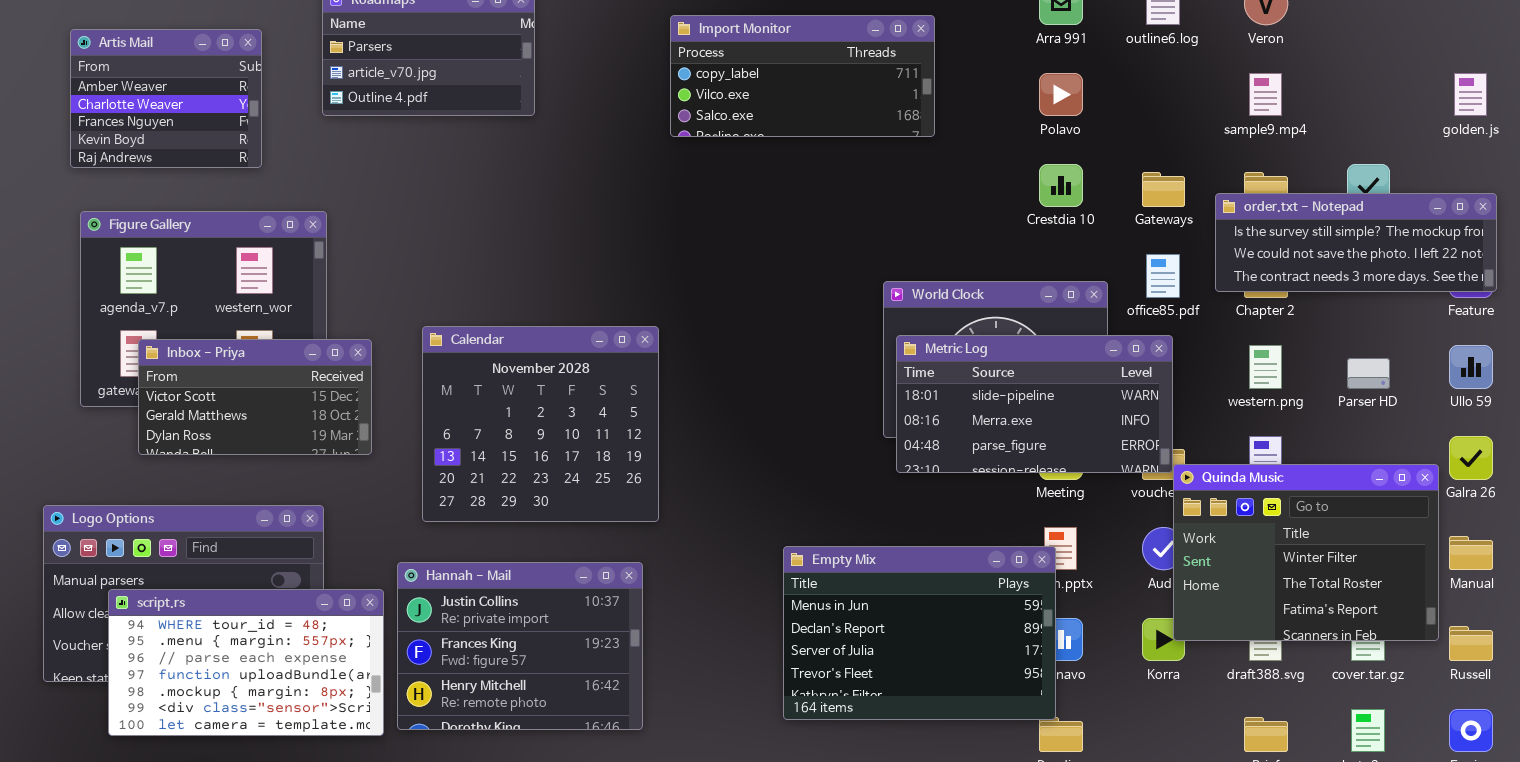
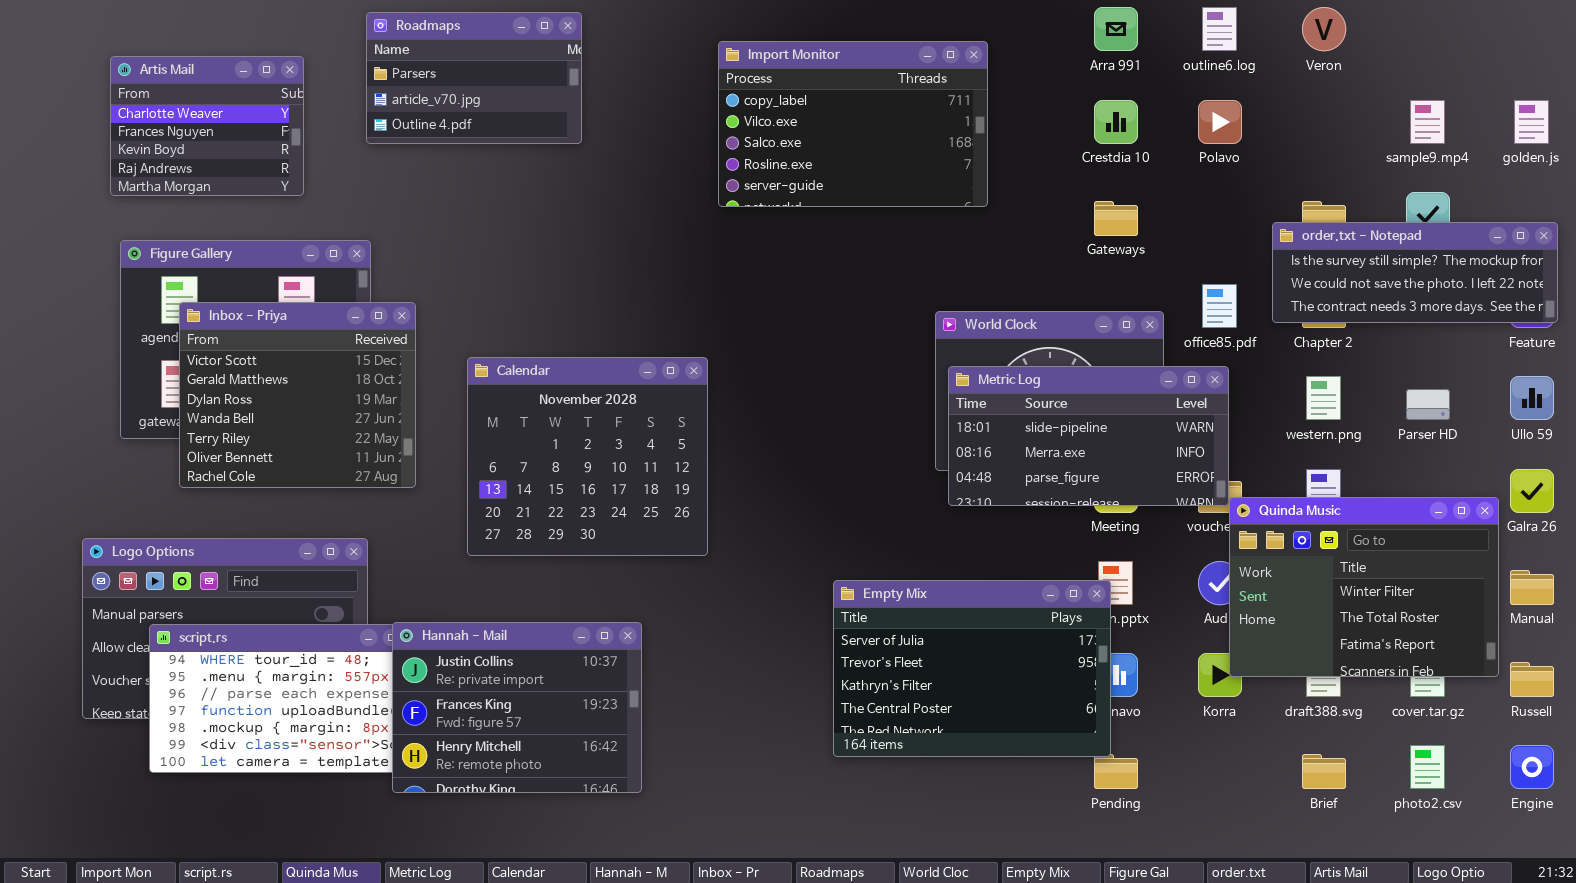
Import Monitor: [670,15,935,137] -> [718,41,988,207], resized
Artis Mail: [70,29,262,168] -> [110,56,304,196], scrolled down 1 row
Polavo: [1039,73,1083,116] -> [1198,100,1242,144], moved
sample9.mp4: [1249,73,1282,116] -> [1410,100,1445,144], moved
Crestdia 10: [1039,164,1083,207] -> [1094,100,1138,144], moved
Gateways: [1142,172,1185,207] -> [1094,201,1138,236], moved
Inbox - Priya: [138,339,372,455] -> [179,302,416,488], resized
Empty Mix: [783,546,1056,720] -> [833,580,1111,757], scrolled down 2 rows
Hannah - Mail: [397,562,643,730] -> [392,622,642,793], moved

